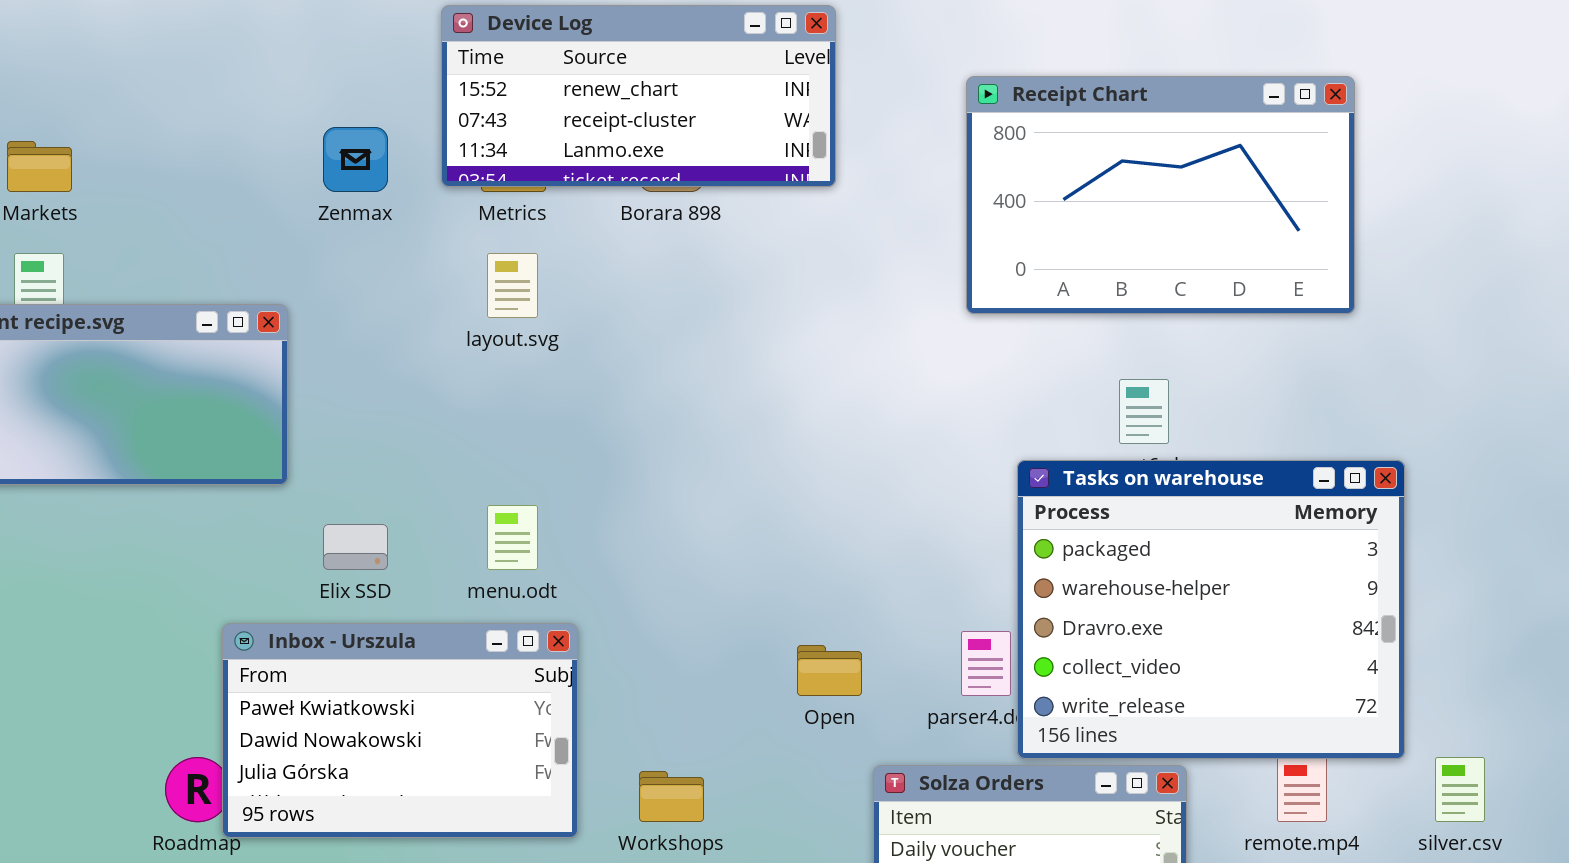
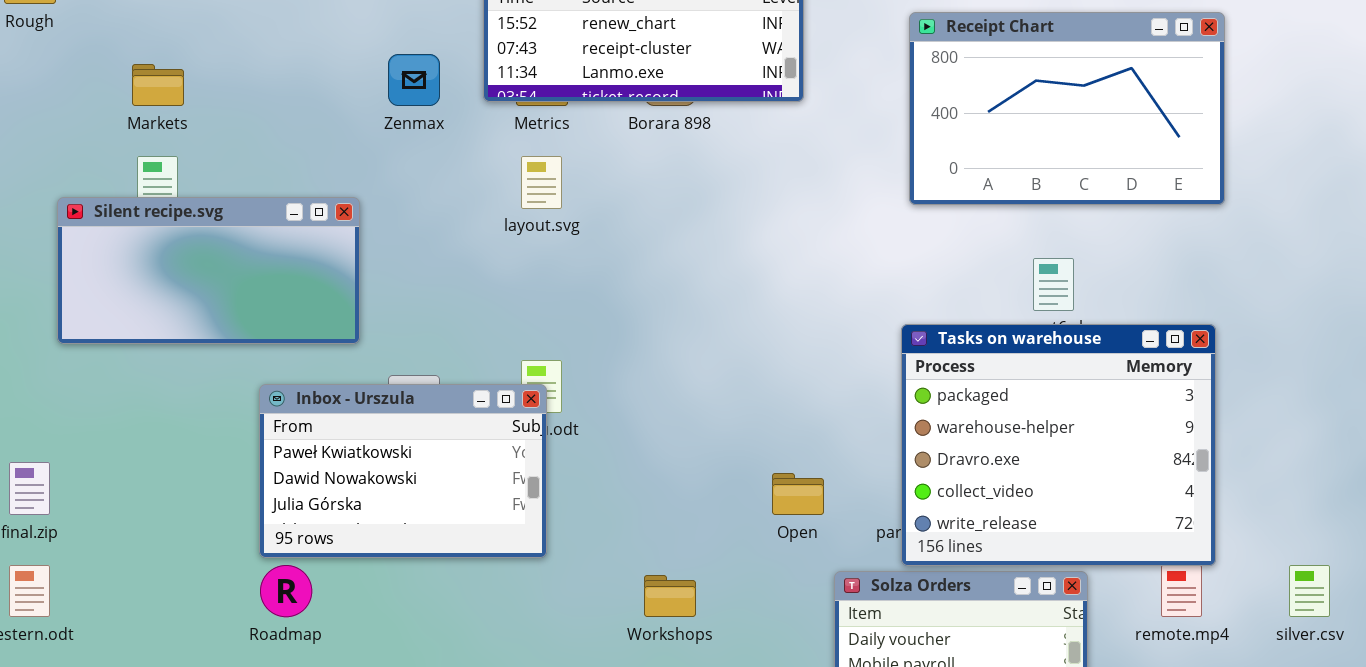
Tasks on warehouse: [1017,460,1405,759] -> [901,324,1216,566], moved
Inbox - Urszula: [222,623,578,838] -> [259,384,547,558], moved

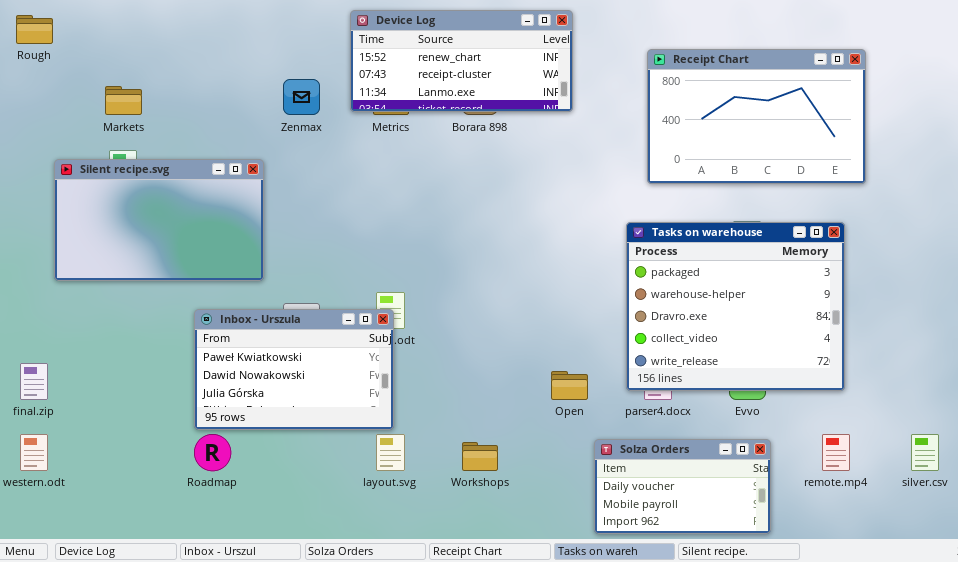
layout.svg: [521,156,562,209] -> [376,434,405,471], moved
Silent recipe.svg: [57,197,360,344] -> [54,159,264,281], resized
Tasks on warehouse: [901,324,1216,566] -> [626,222,845,391], moved

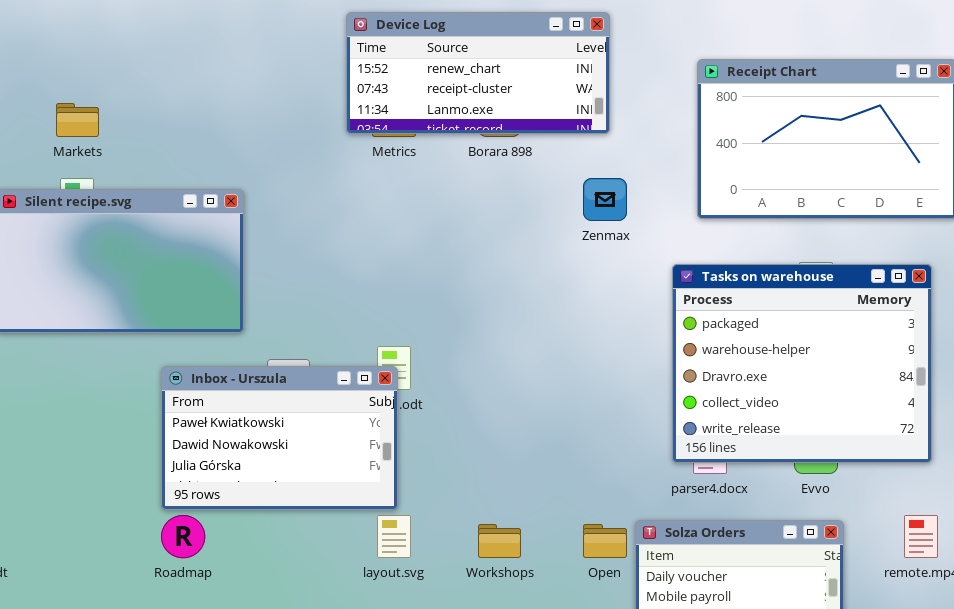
Zenmax: [283,79,320,115] -> [583,178,627,221], moved
Open: [551,371,588,400] -> [583,524,627,558], moved

